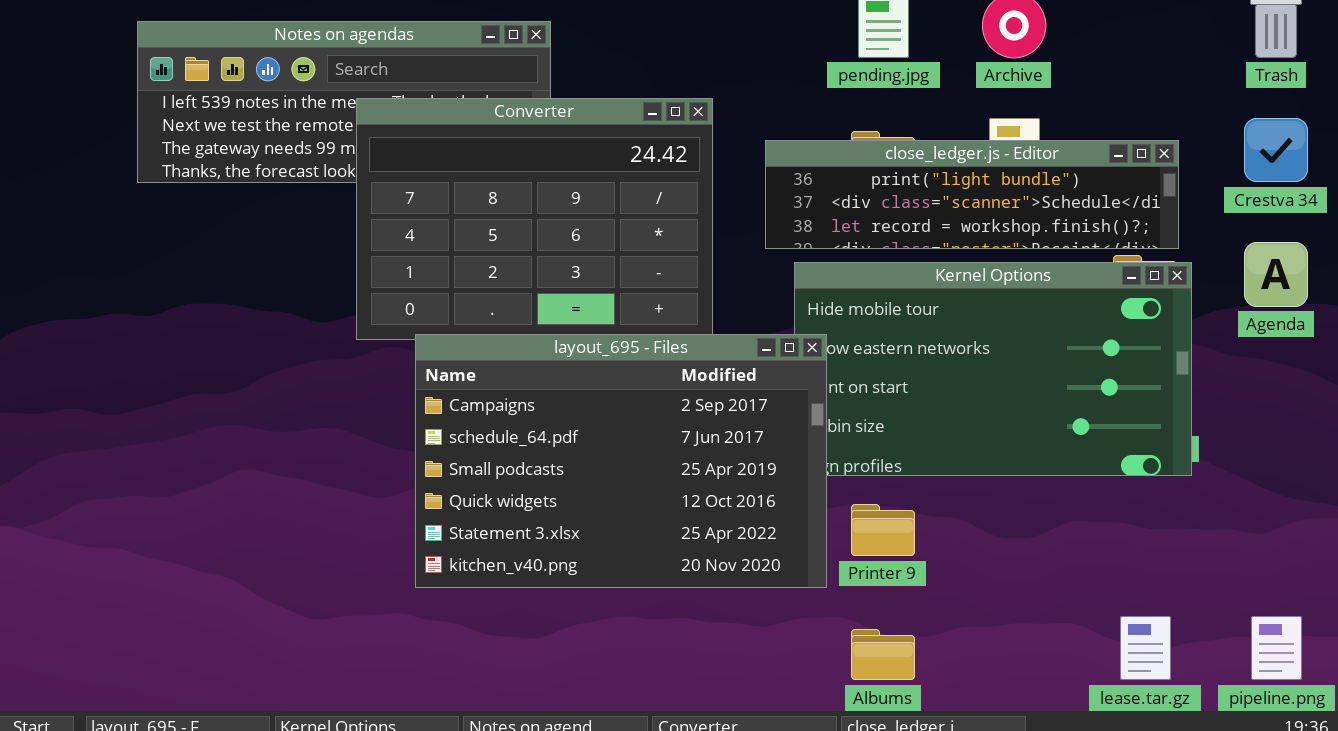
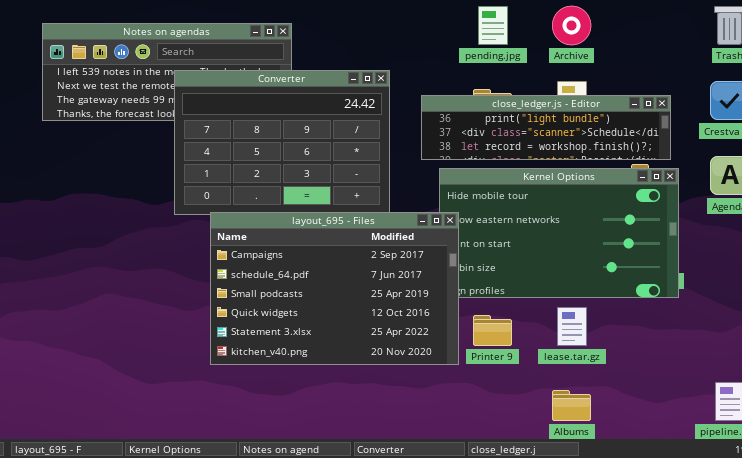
lease.tar.gz: [1120,616,1171,680] -> [557,307,587,346], moved
Albums: [851,629,915,680] -> [552,390,591,421], moved

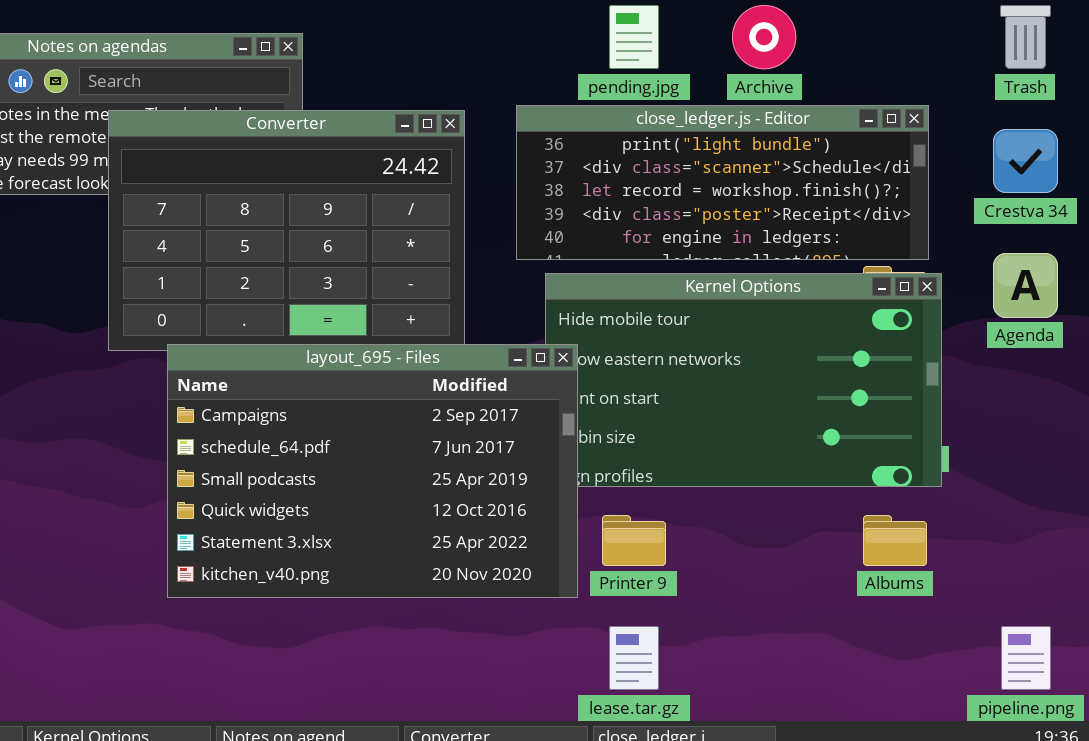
close_ledger.js - Editor: [421,95,671,160] -> [516,105,929,260], resized
lease.tar.gz: [557,307,587,346] -> [609,626,659,690], moved
Albums: [552,390,591,421] -> [863,515,927,566], moved

